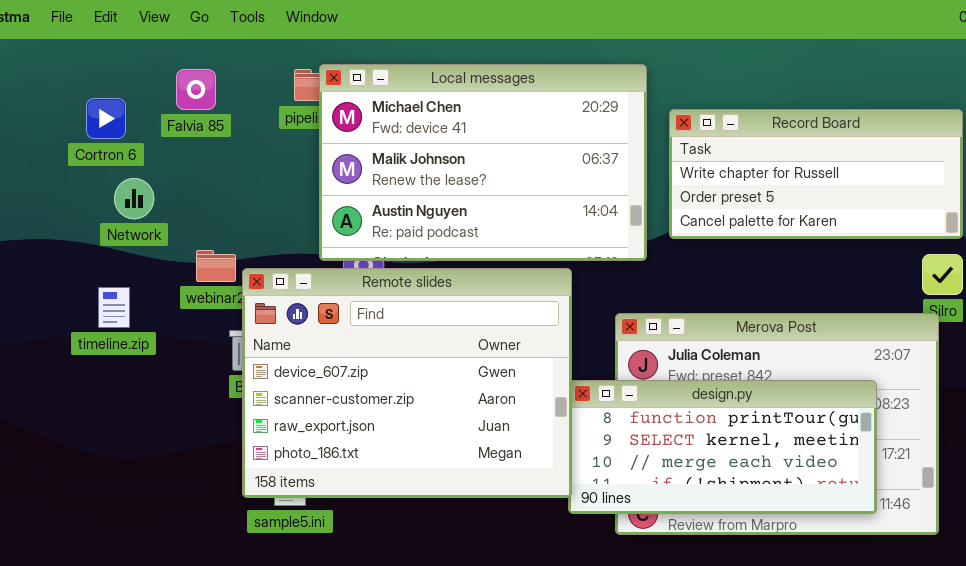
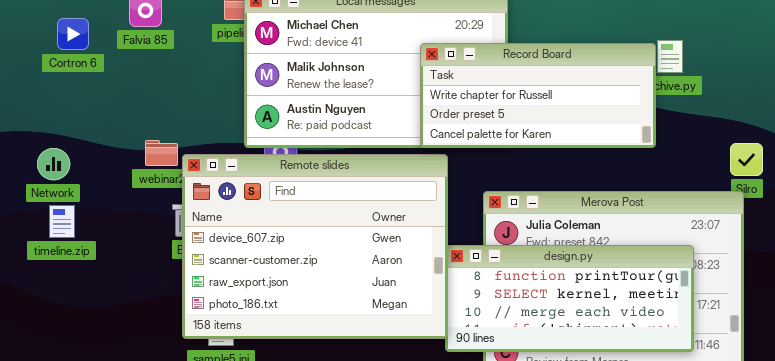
Record Board: [669,109,963,239] -> [420,43,656,148], moved
Network: [114,178,154,219] -> [37,148,70,180], moved
timeline.zip: [98,287,130,328] -> [49,205,75,238], moved

